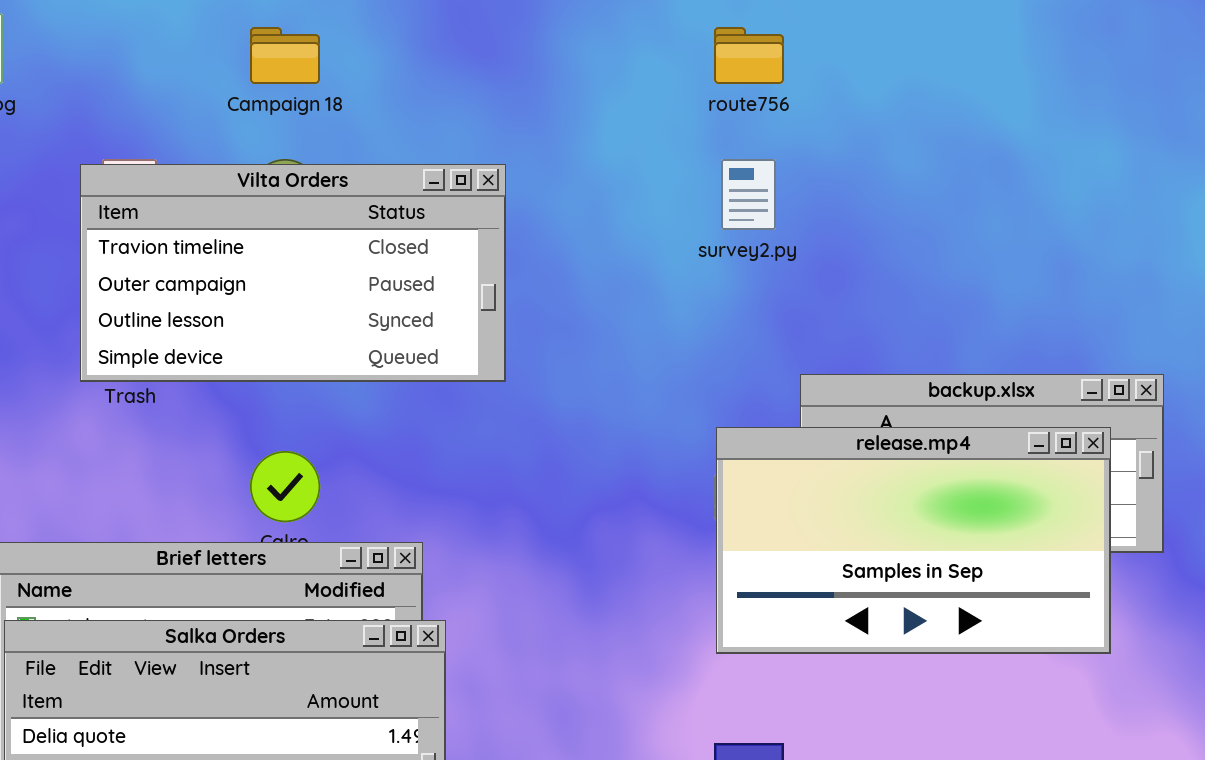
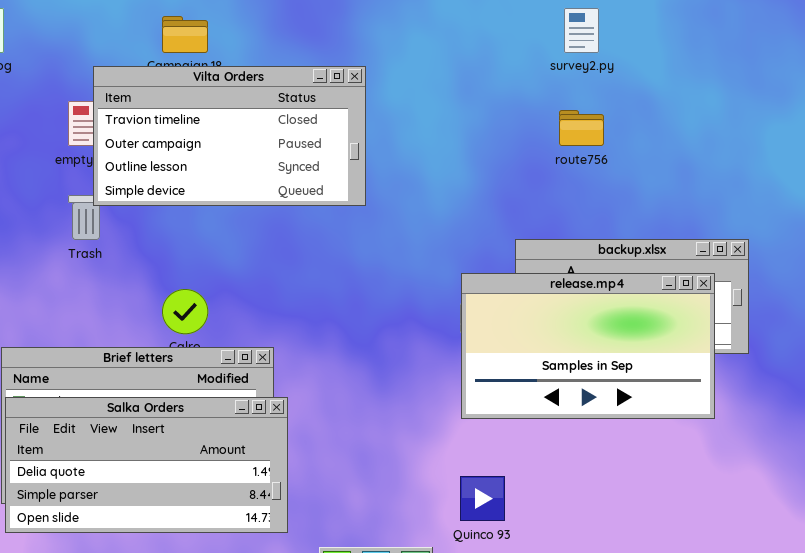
route756: [714,27,784,84] -> [559,110,604,146], moved
survey2.py: [721,159,776,230] -> [564,8,599,53], moved
Vilta Orders: [80,164,506,382] -> [93,66,366,206], moved

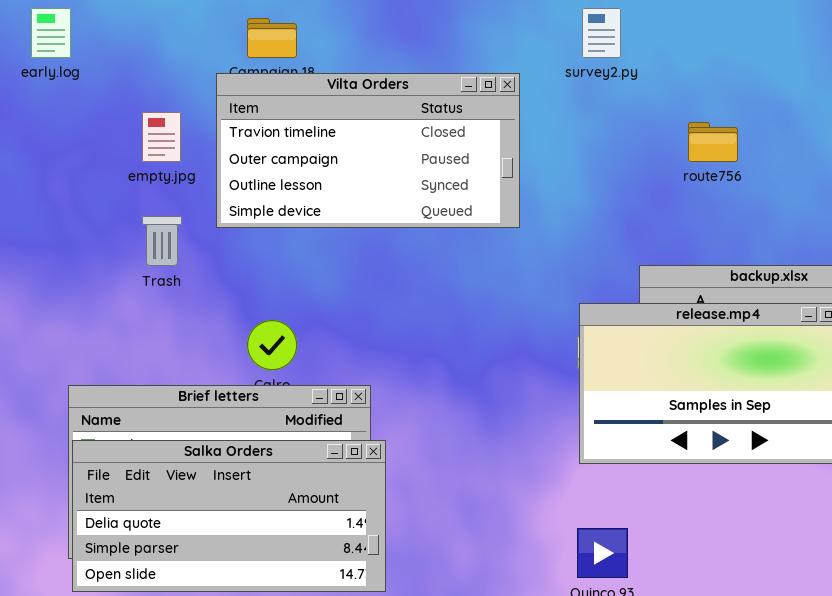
survey2.py: [564,8,599,53] -> [582,8,621,58], moved
Vilta Orders: [93,66,366,206] -> [216,73,520,228], moved

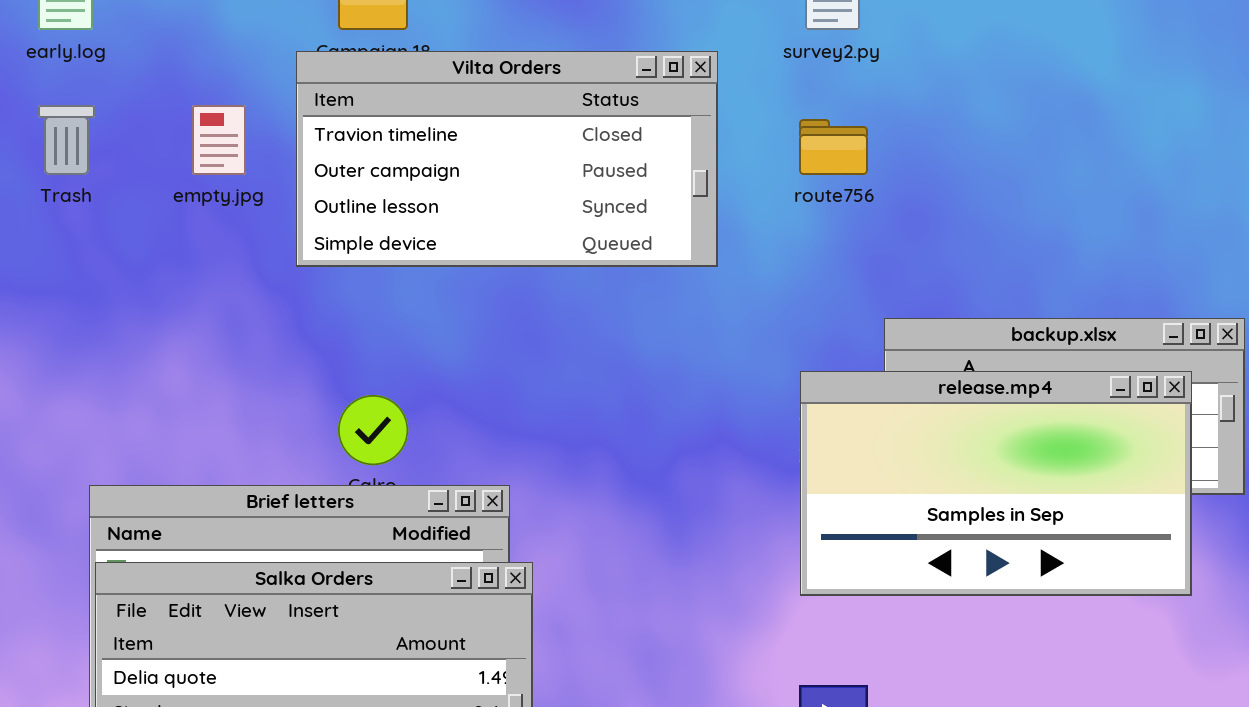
route756: [688,122,738,162] -> [799,119,868,175], moved
Trash: [142,216,182,266] -> [38,105,95,175], moved

